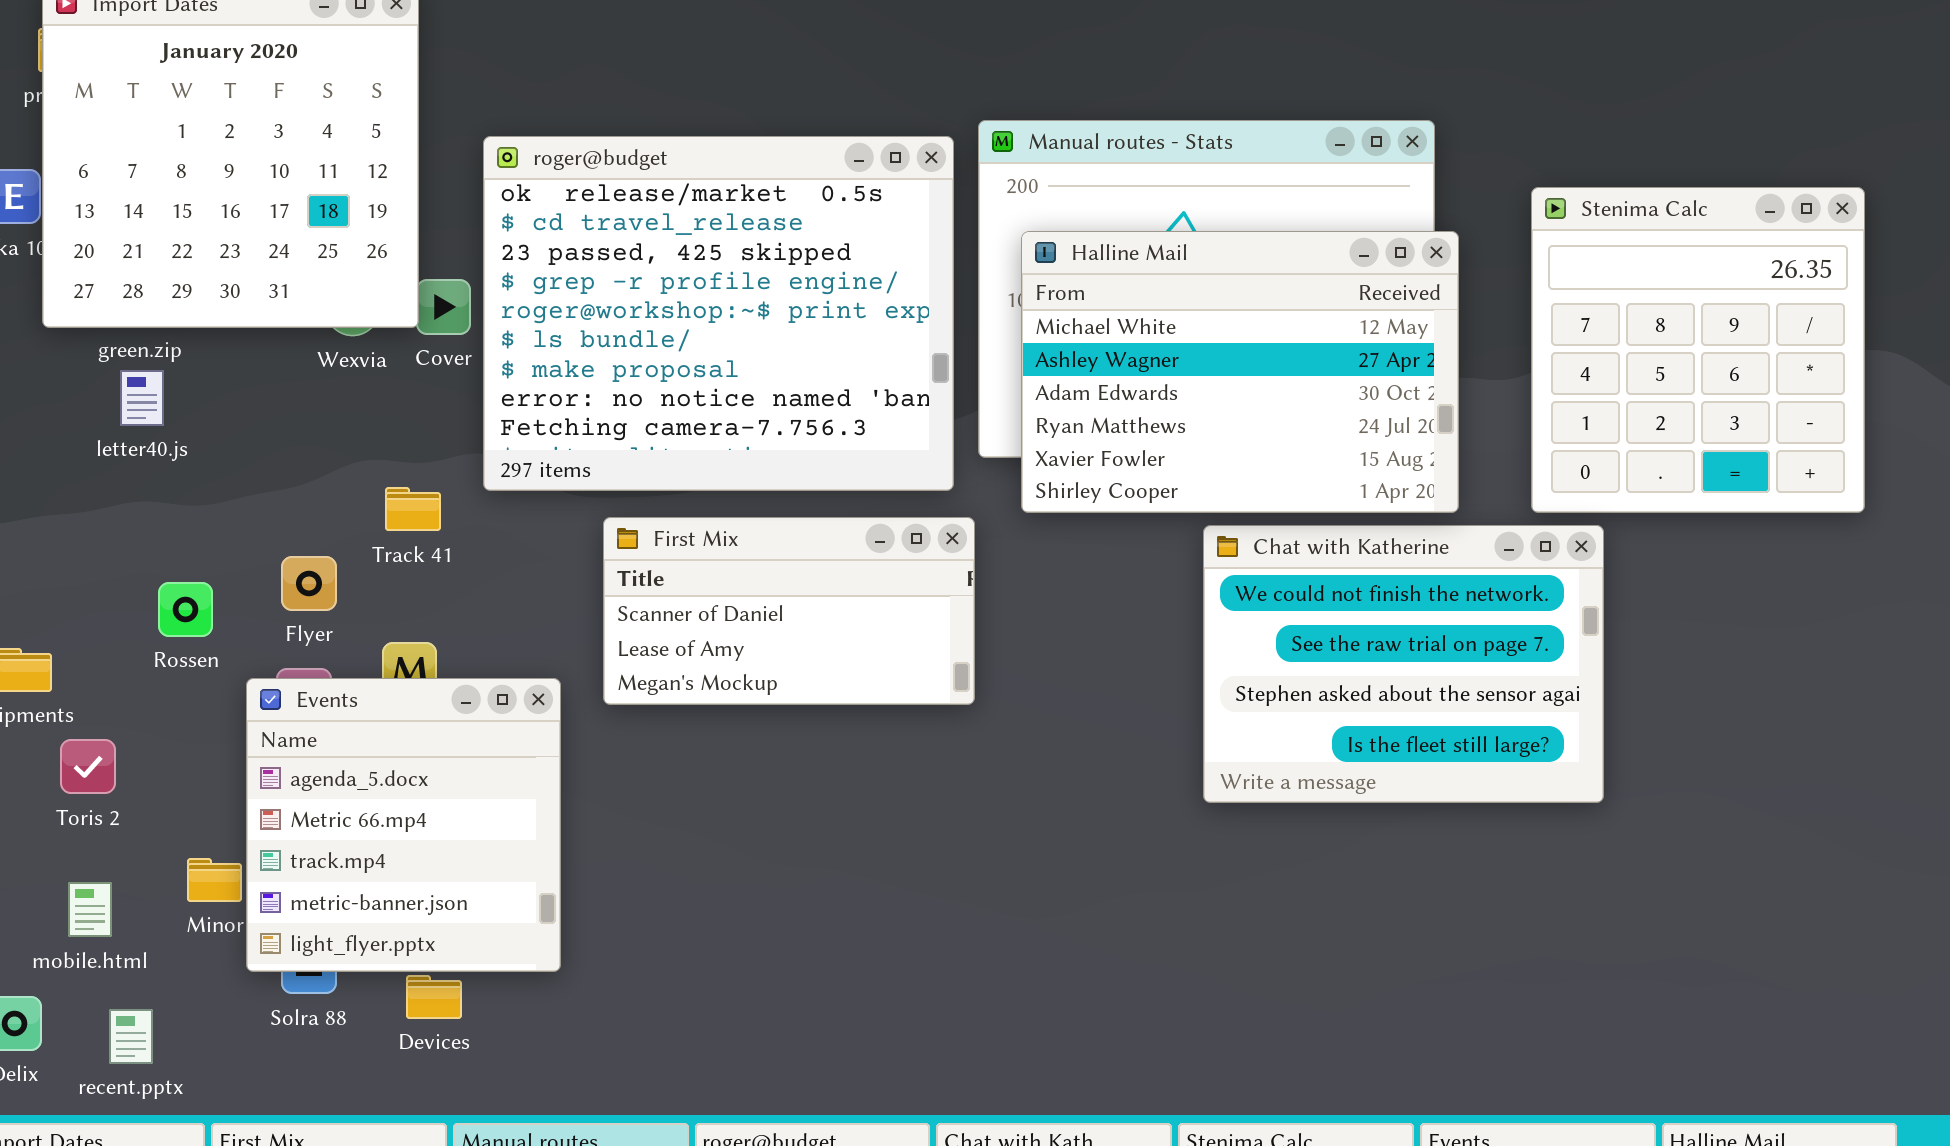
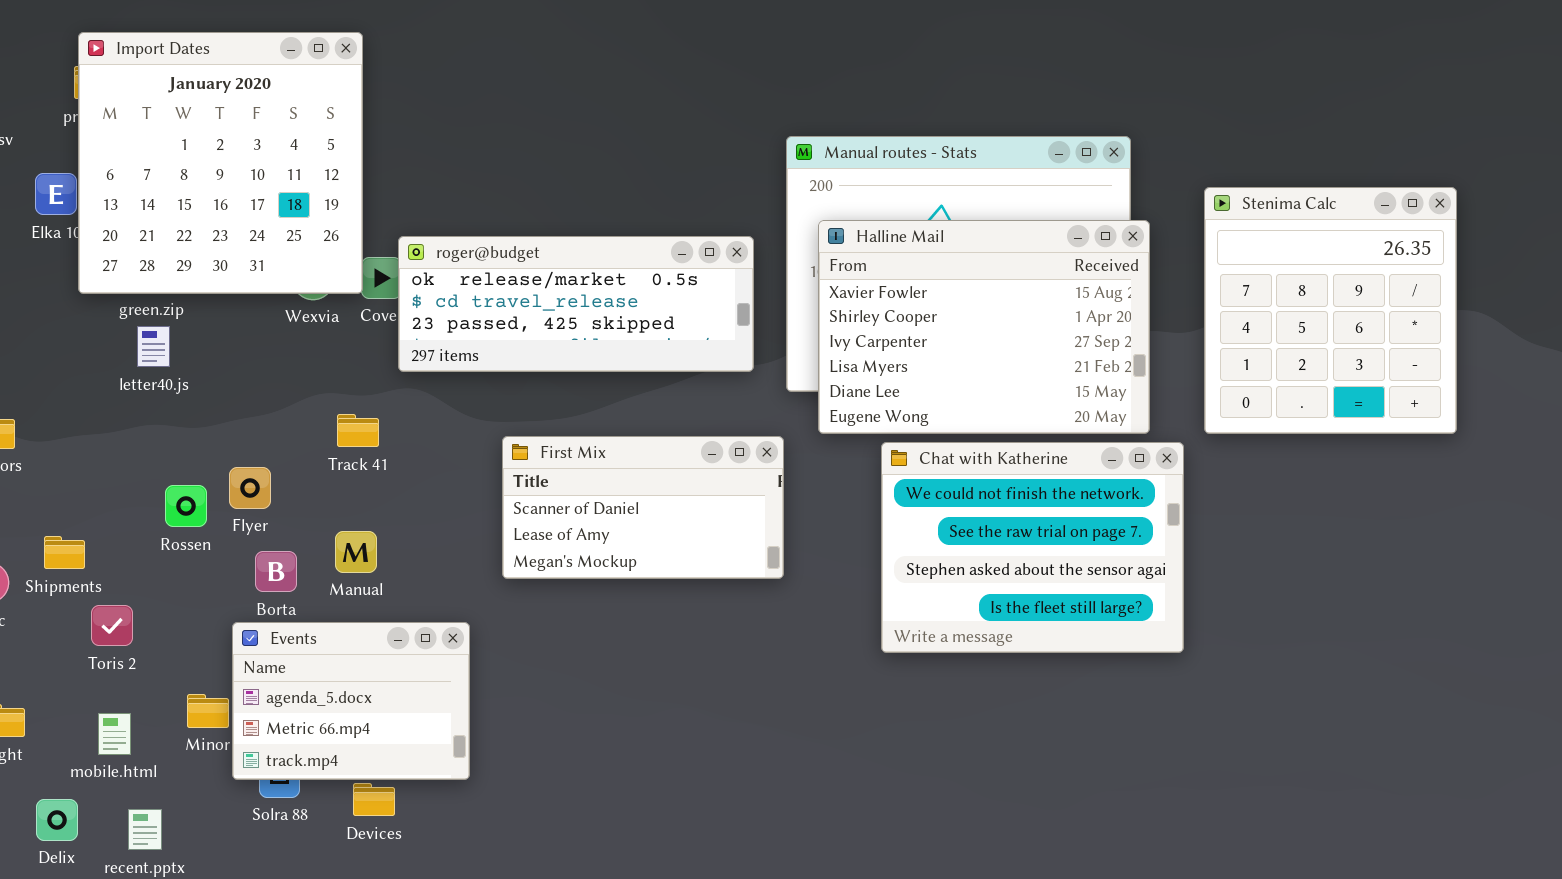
roger@budget: [483,136,954,491] -> [398,236,754,372], moved, resized
Halline Mail: [1021,231,1459,513] -> [818,220,1150,434], scrolled down 4 rows
Chat with Katherine: [1203,525,1604,803] -> [881,442,1184,653], moved
Flyer: [281,556,337,611] -> [229,467,271,509], moved
Events: [246,678,561,972] -> [232,622,470,780], resized

